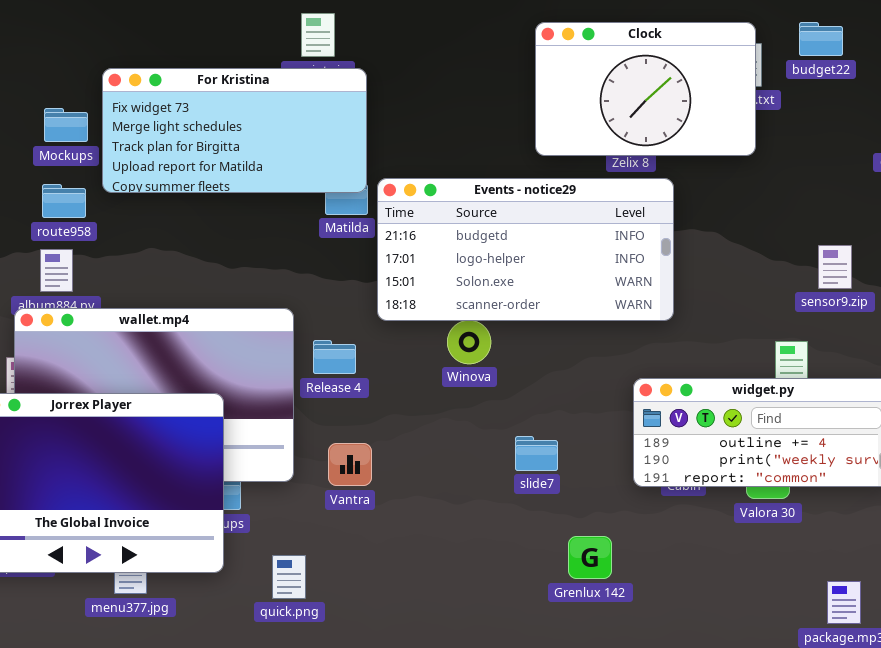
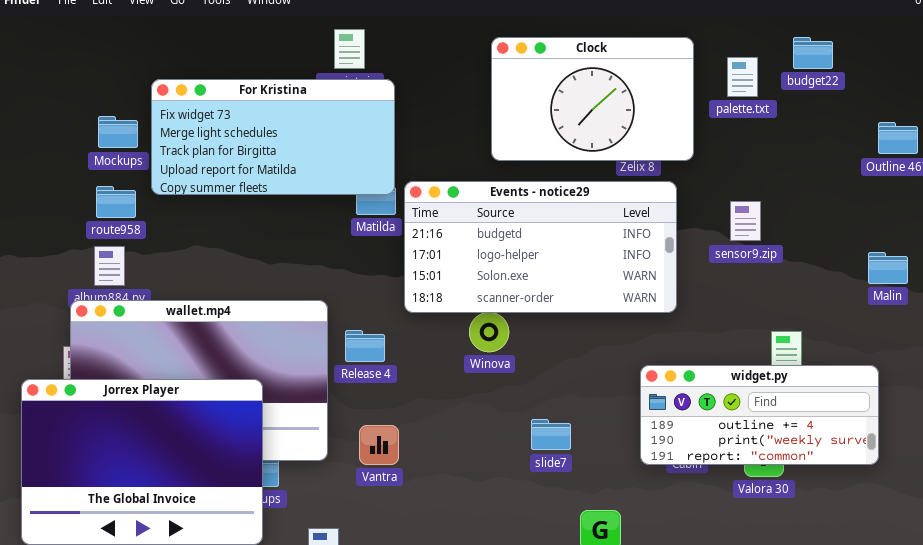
Clock: [535,22,756,156] -> [491,37,694,161], moved
sensor9.zip: [818,245,852,289] -> [730,201,761,241], moved

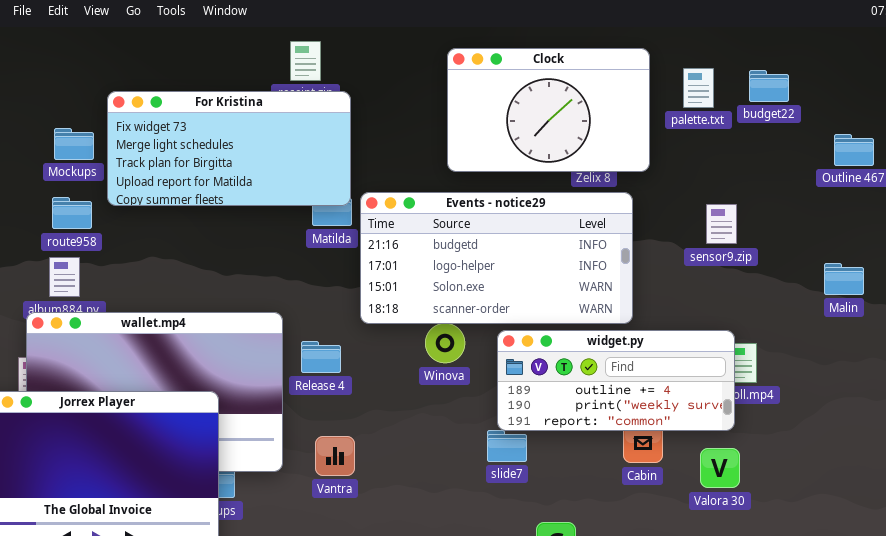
budget22: [793,37,833,69] -> [749,70,789,102], moved
sensor9.zip: [730,201,761,241] -> [706,204,737,244], moved
widget.py: [640,365,879,465] -> [497,330,735,431], moved

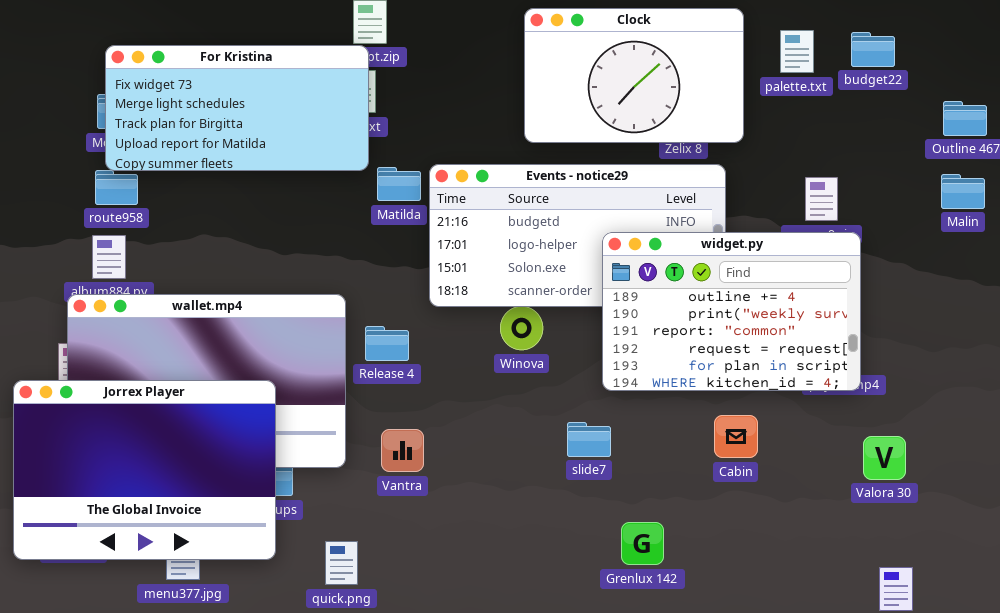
For Kristina: [107,91,351,206] -> [105,45,369,171], moved
Malin: [824,263,864,295] -> [941,174,985,209], moved
widget.py: [497,330,735,431] -> [602,232,861,391], moved, resized
Valora 30: [700,448,740,488] -> [863,436,906,480], moved

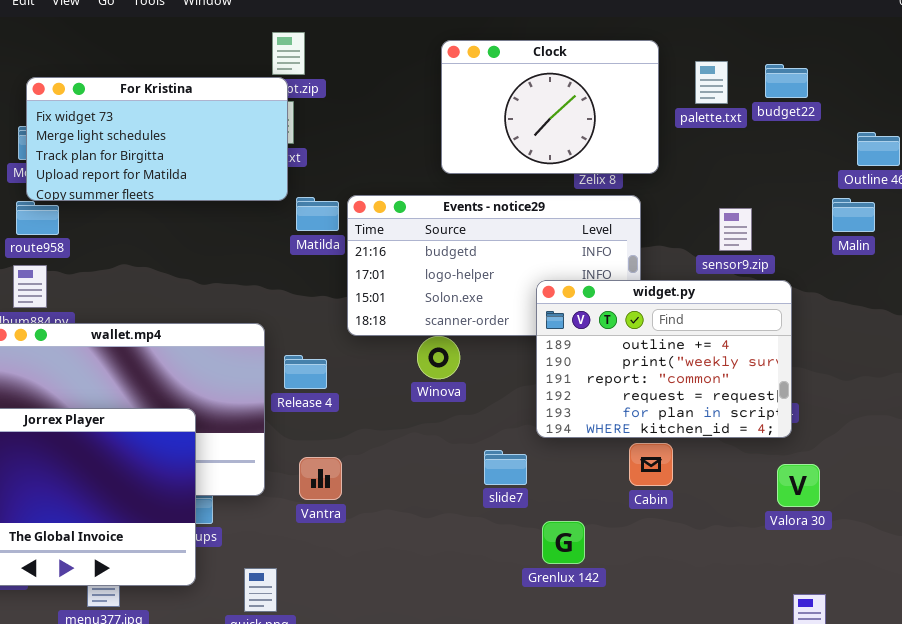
Malin: [941,174,985,209] -> [832,198,875,232], moved
widget.py: [602,232,861,391] -> [536,280,792,438], moved
Grenlux 142: [621,522,664,565] -> [542,521,585,564], moved

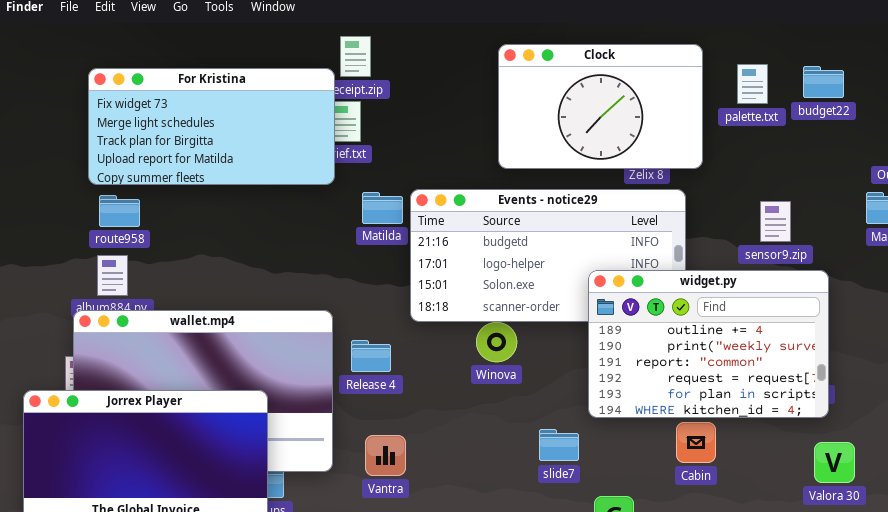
For Kristina: [26,77,288,201] -> [88,68,335,185], moved

